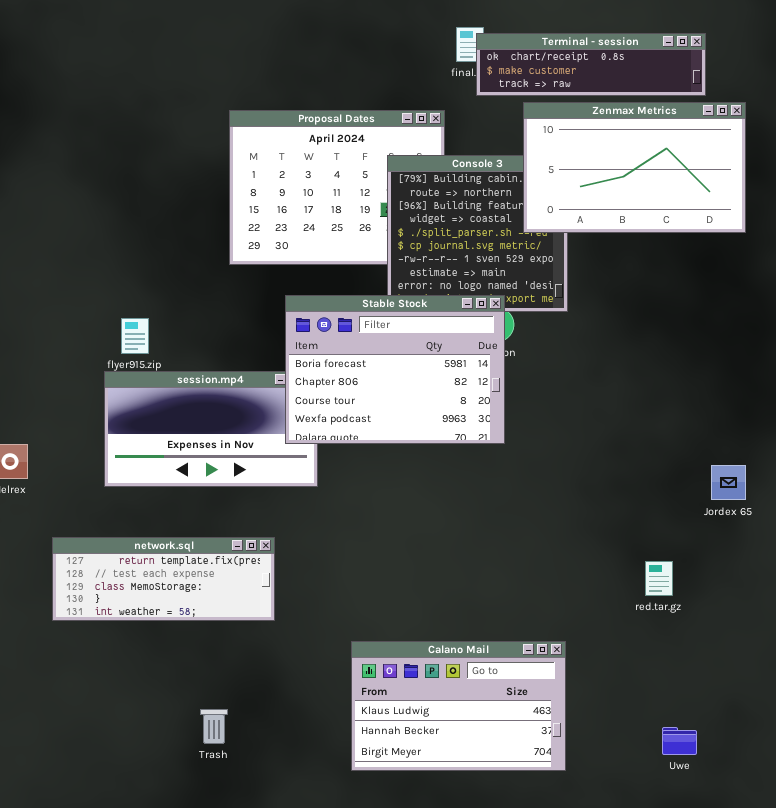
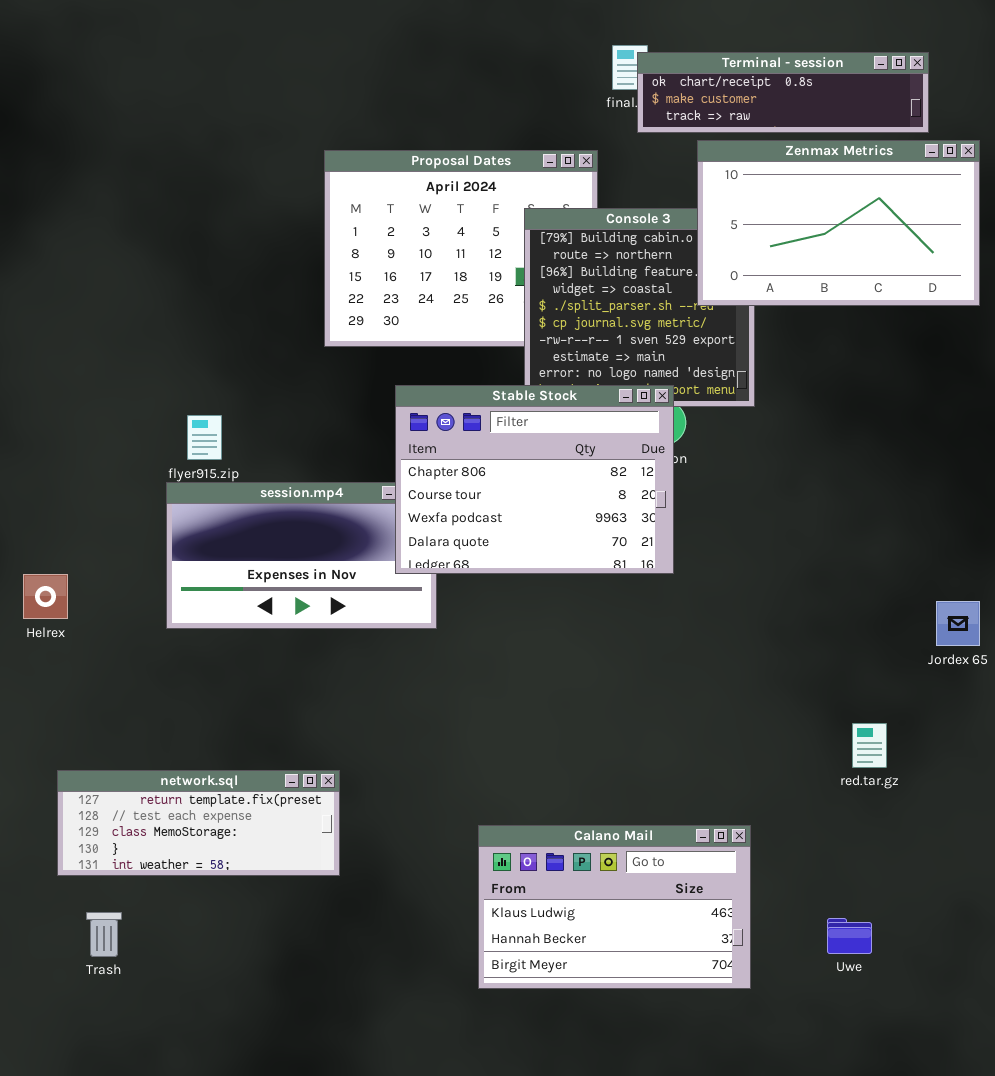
Stable Stock: [285,295,505,444] -> [395,385,674,574], scrolled down 1 row
network.sql: [52,537,275,621] -> [57,770,340,876], moved
Trash: [200,709,228,744] -> [86,912,122,957], moved
Uwe: [662,727,697,755] -> [827,918,872,954], moved

